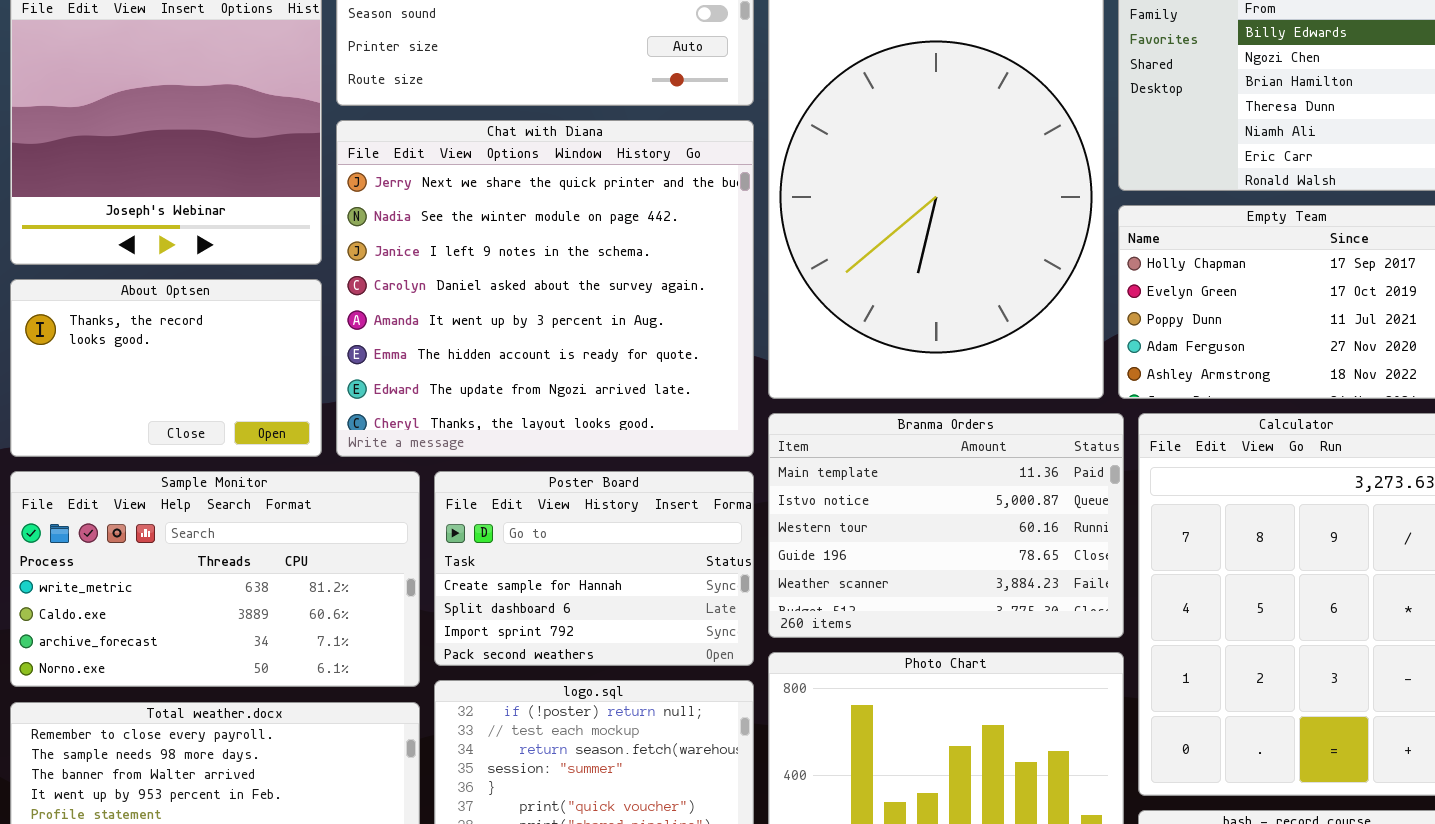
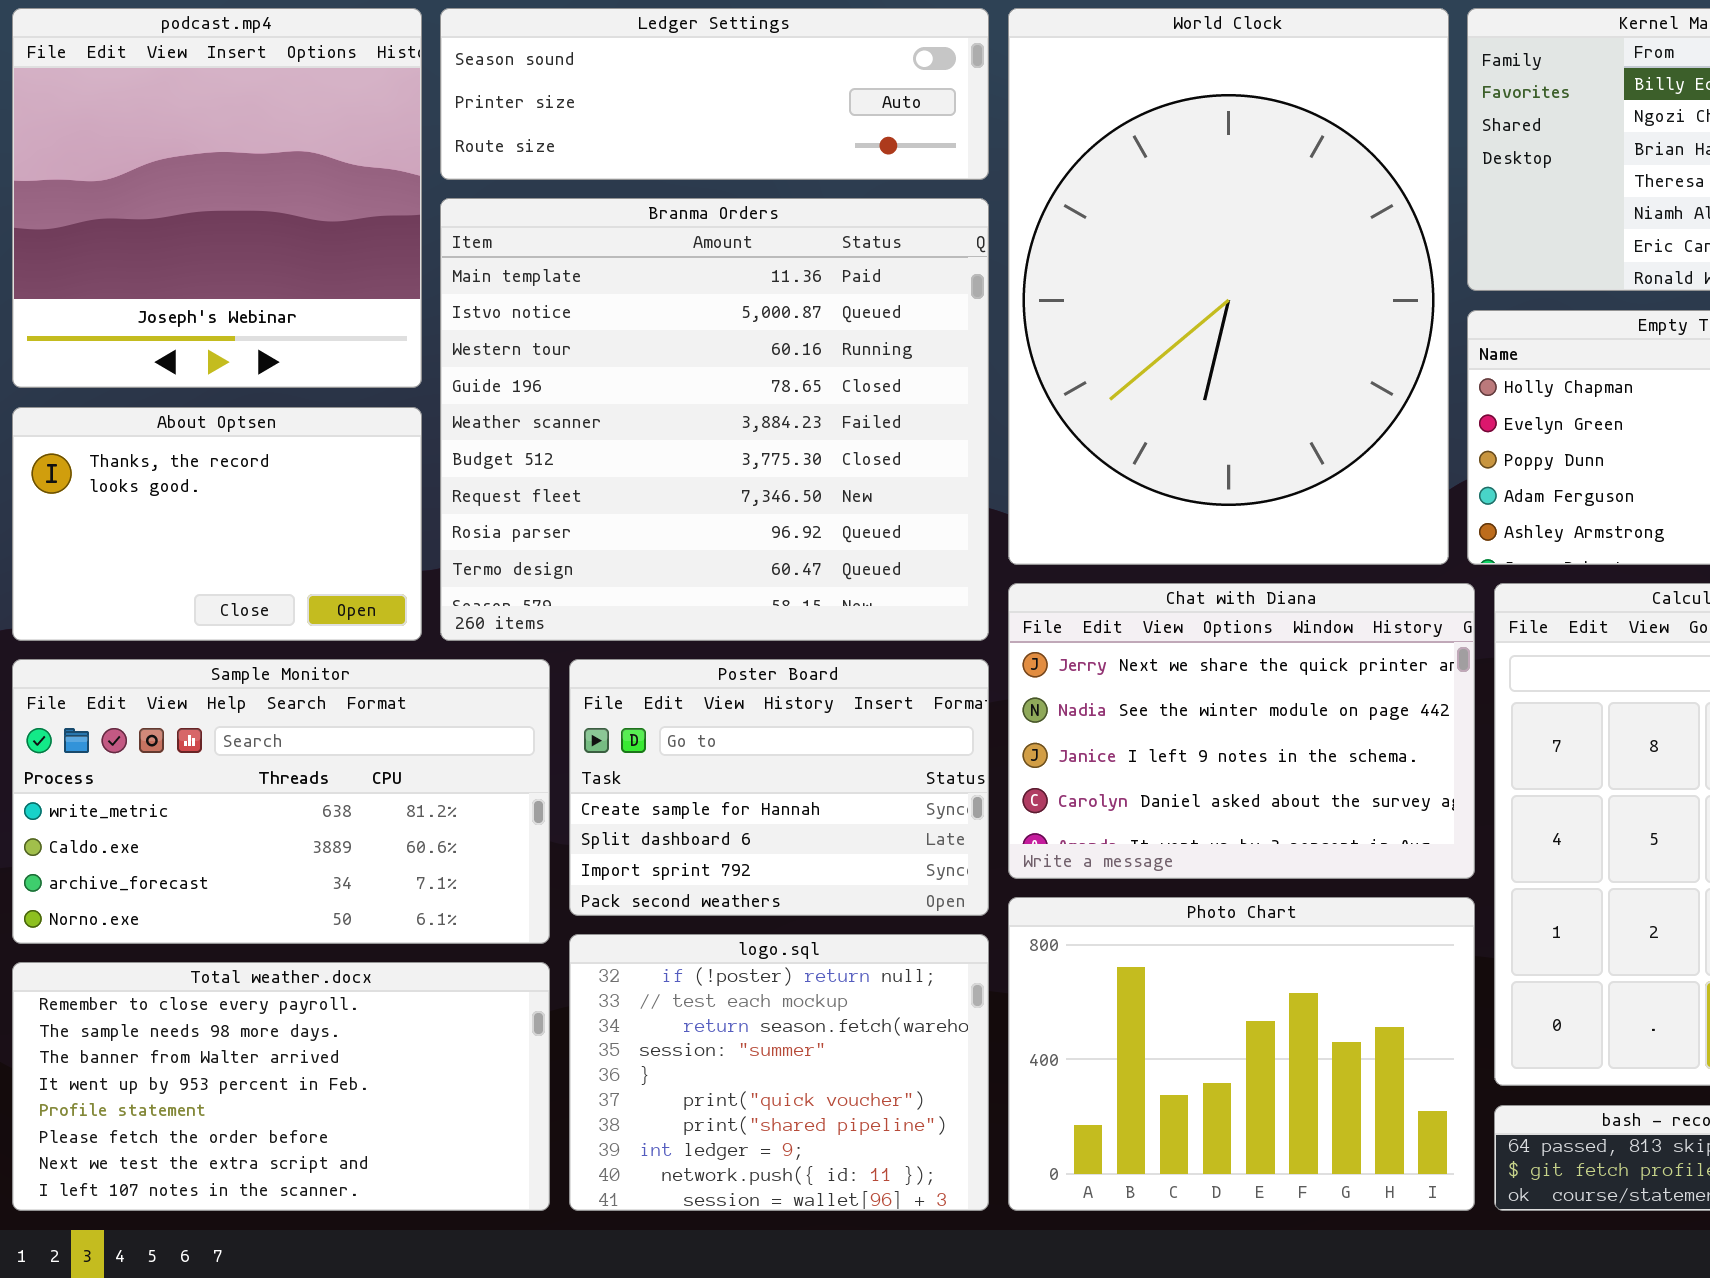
Chat with Diana: [336,120,754,457] -> [1008,583,1475,879], moved, resized
Branma Orders: [768,413,1124,638] -> [440,198,989,641], moved, resized

